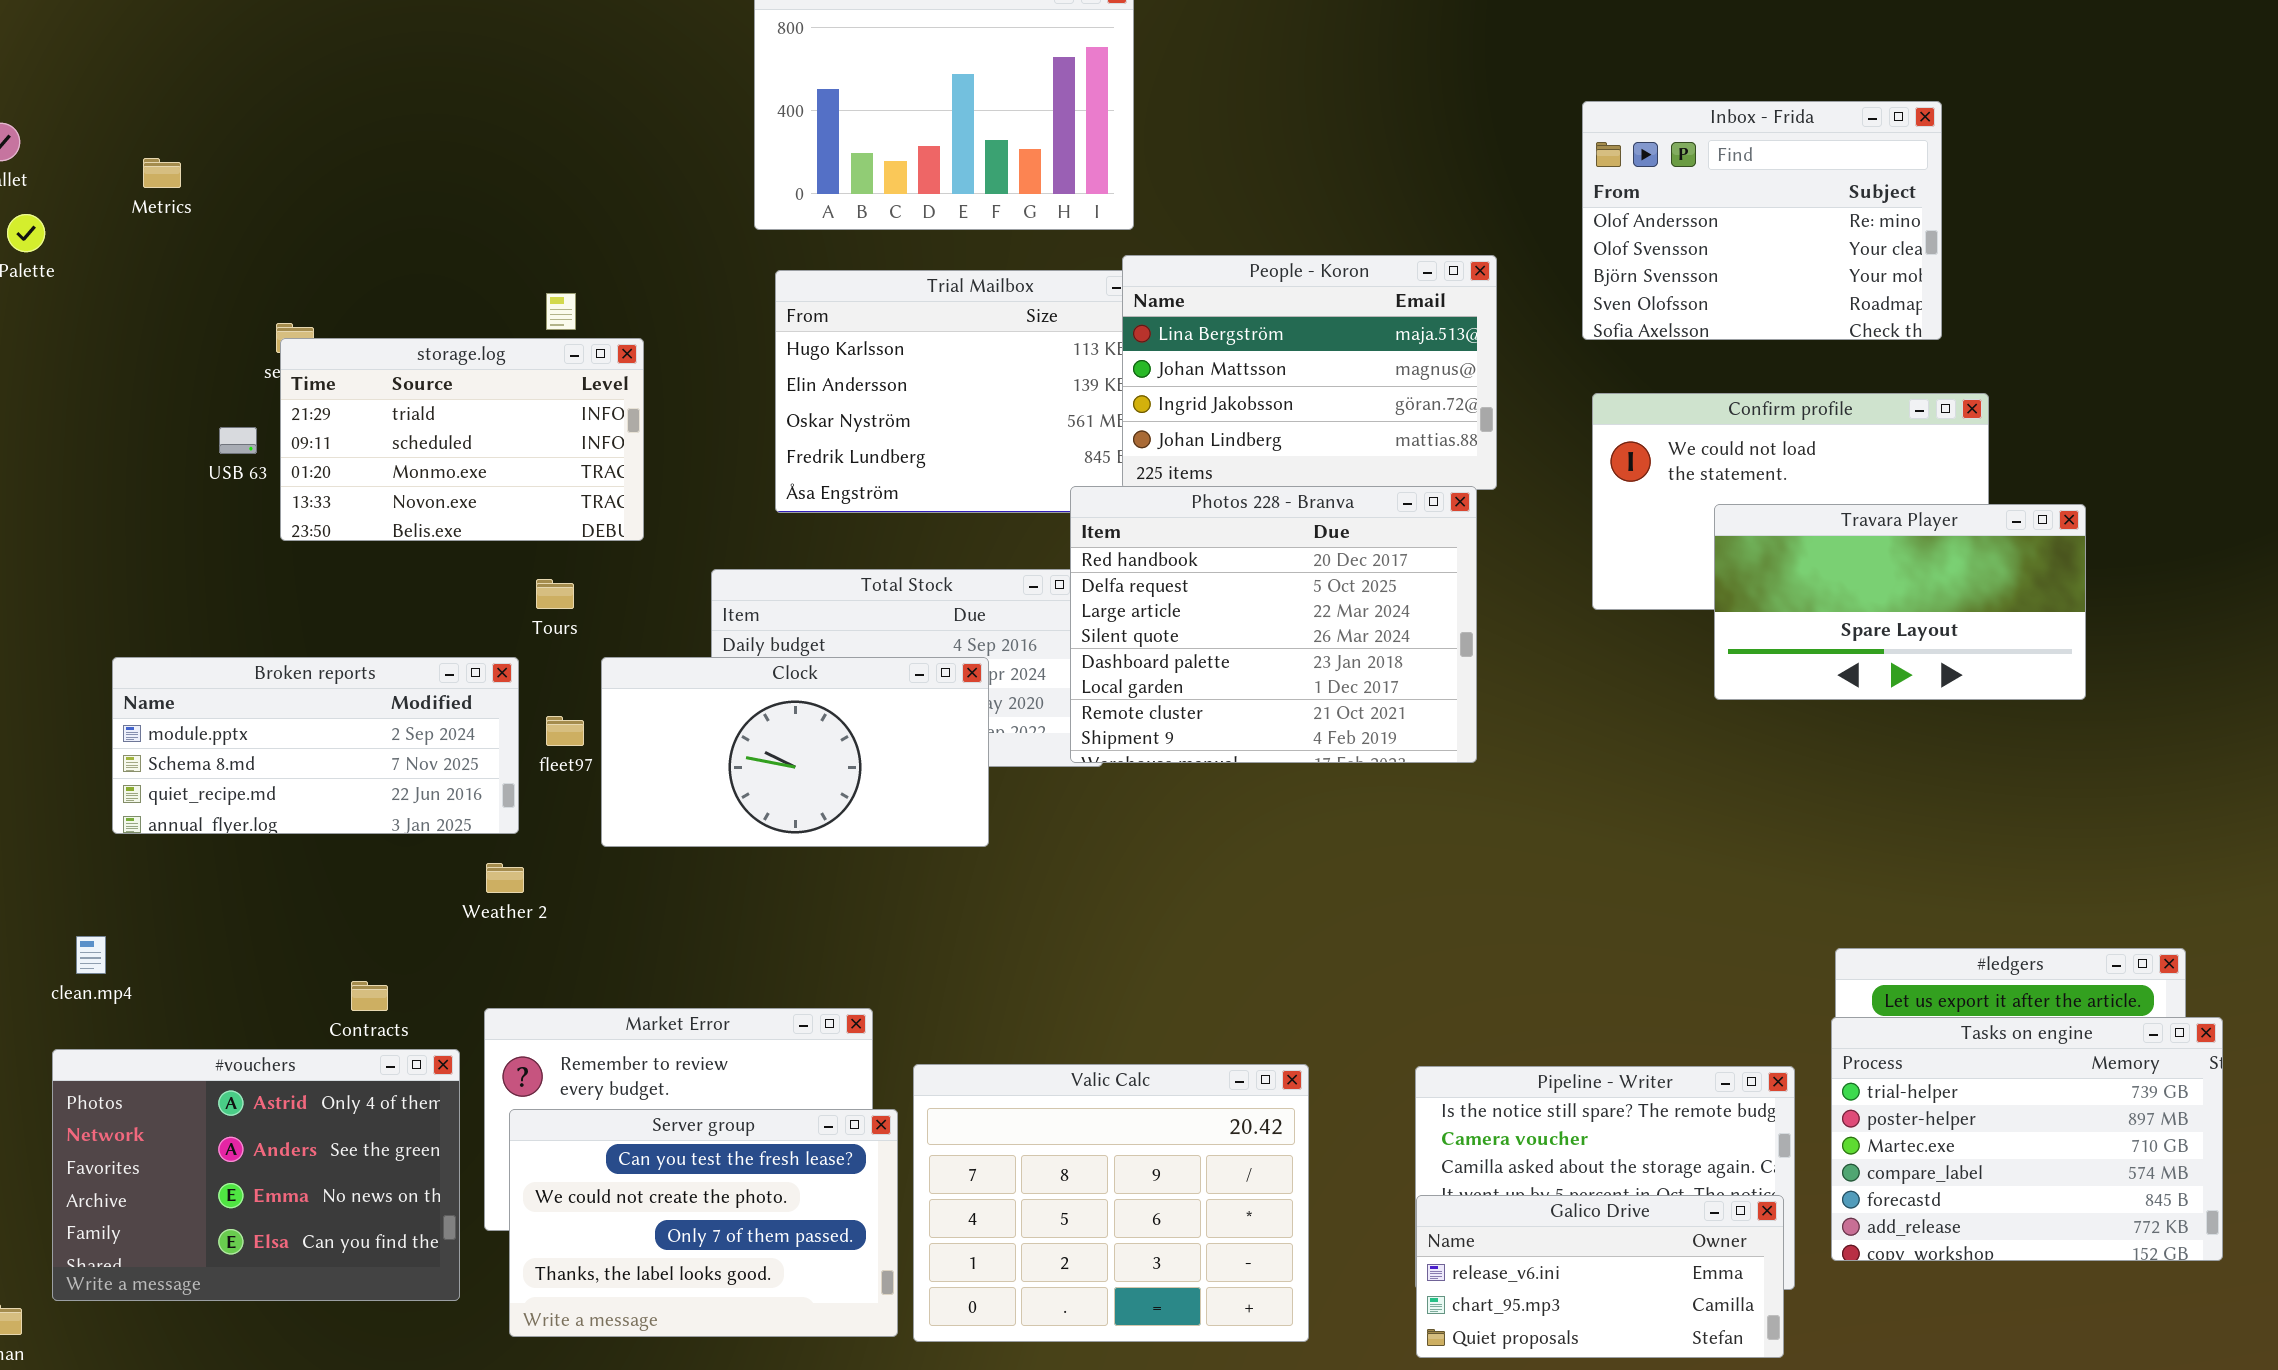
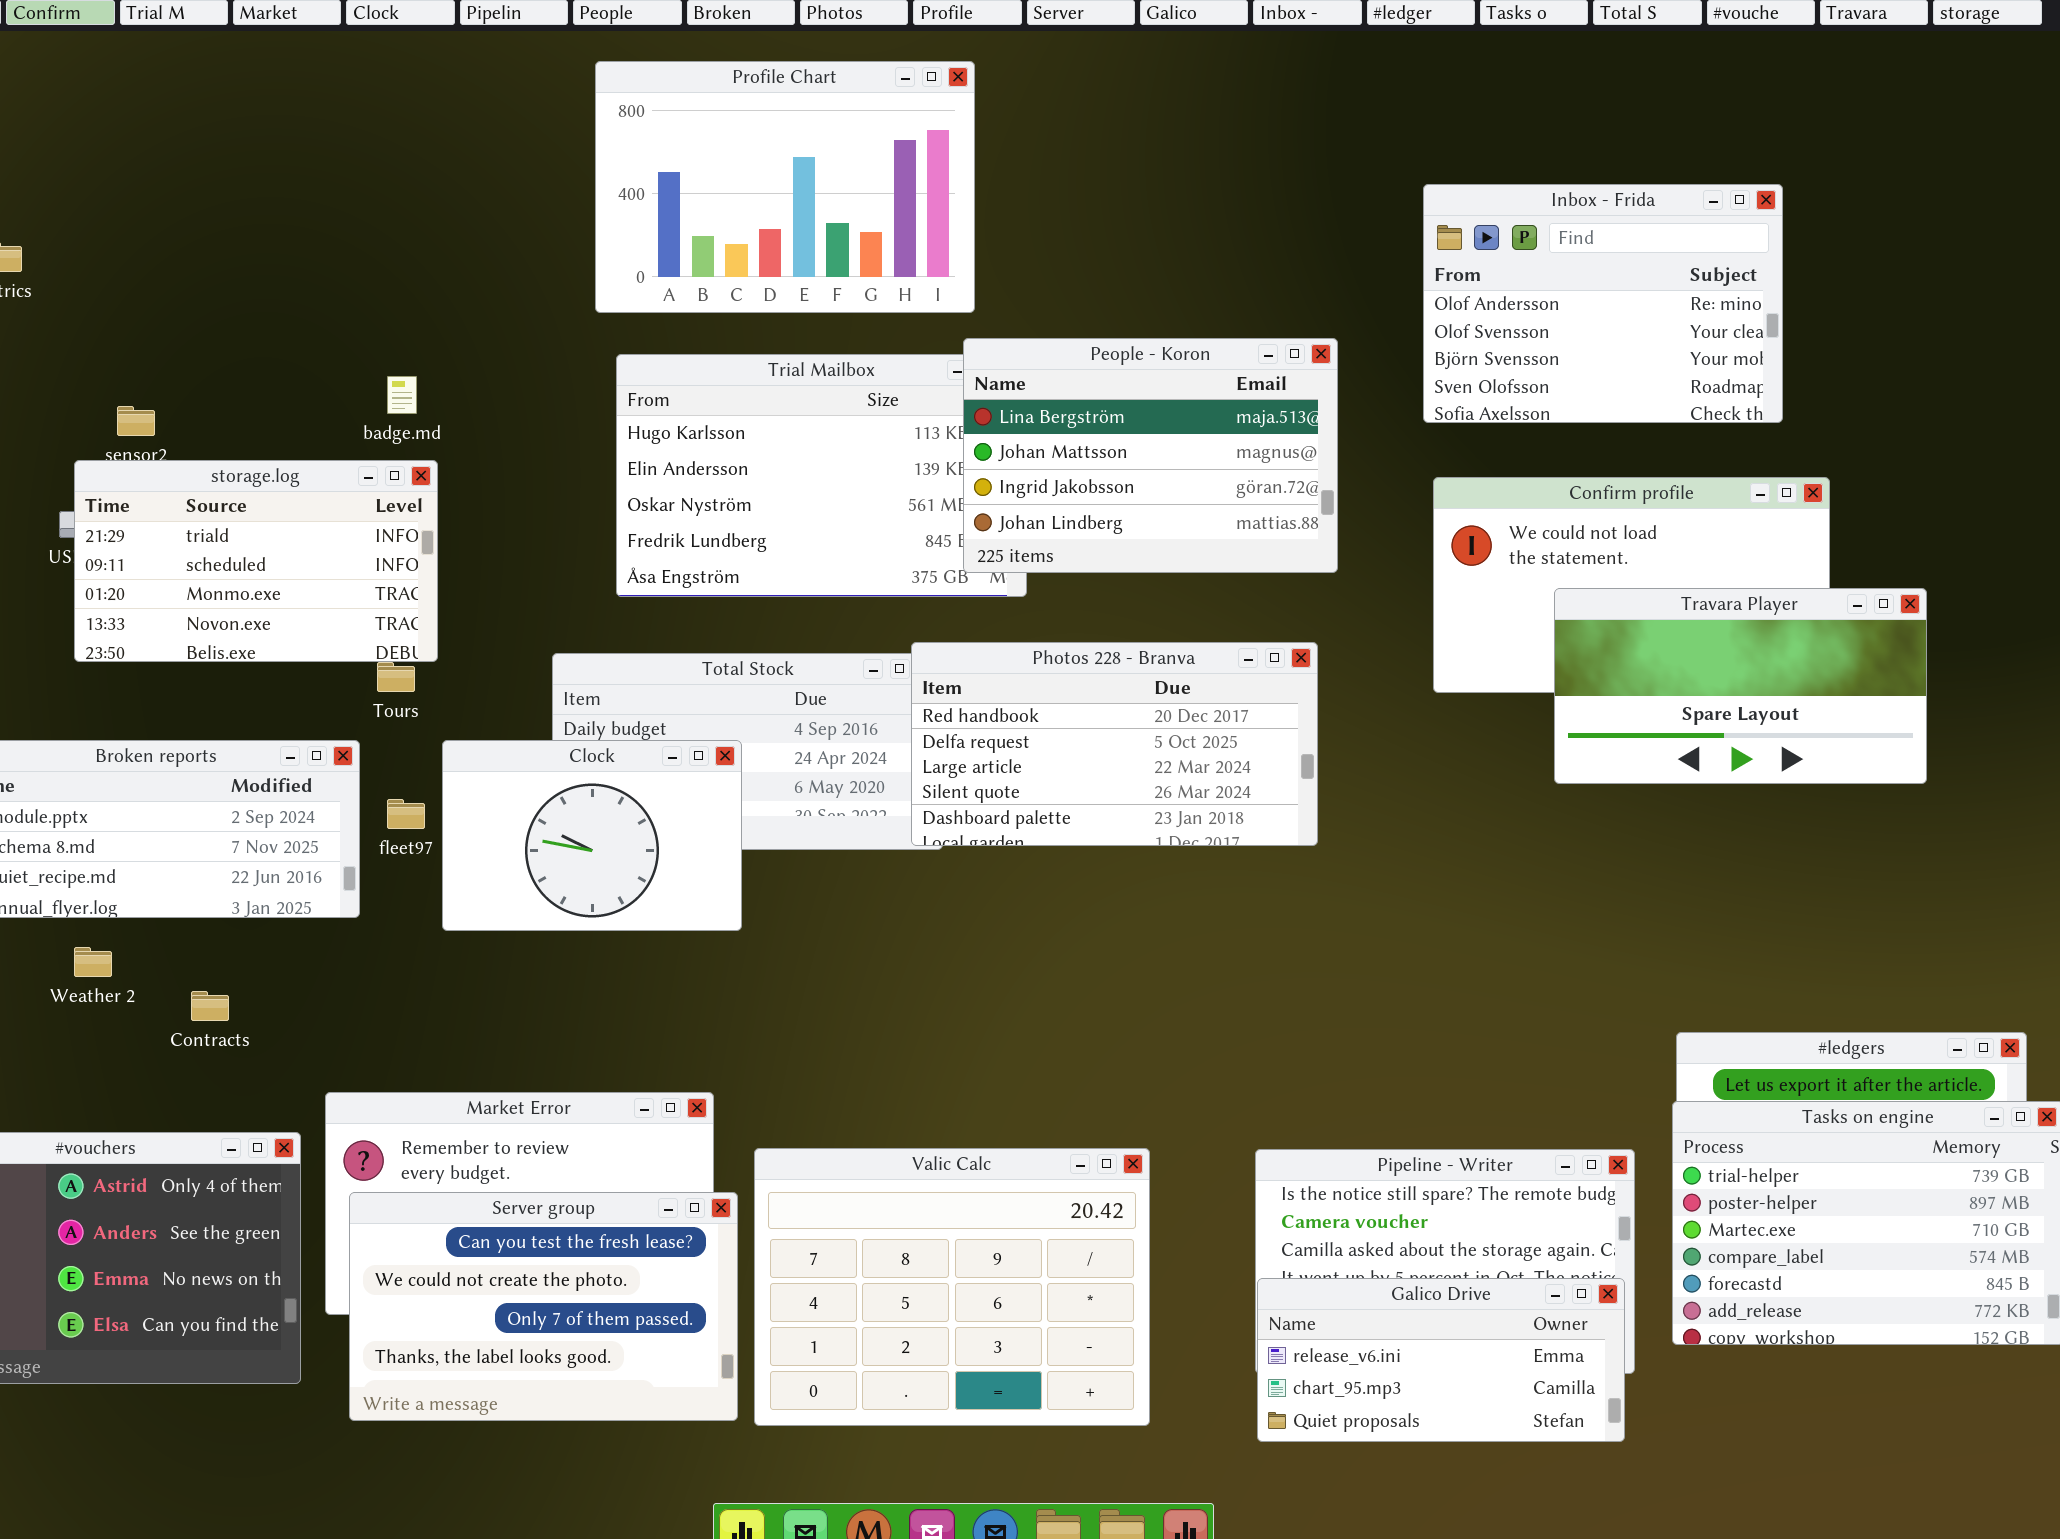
storage.log: [280,338,644,541] -> [74,460,438,662], moved
Photos 228 - Branva: [1070,486,1477,763] -> [911,642,1318,846], resized
Clock: [601,657,989,847] -> [442,740,742,931], resized
Weather 2: [486,863,524,893] -> [74,947,112,977], moved
Contracts: [351,981,388,1011] -> [191,991,229,1021], moved

